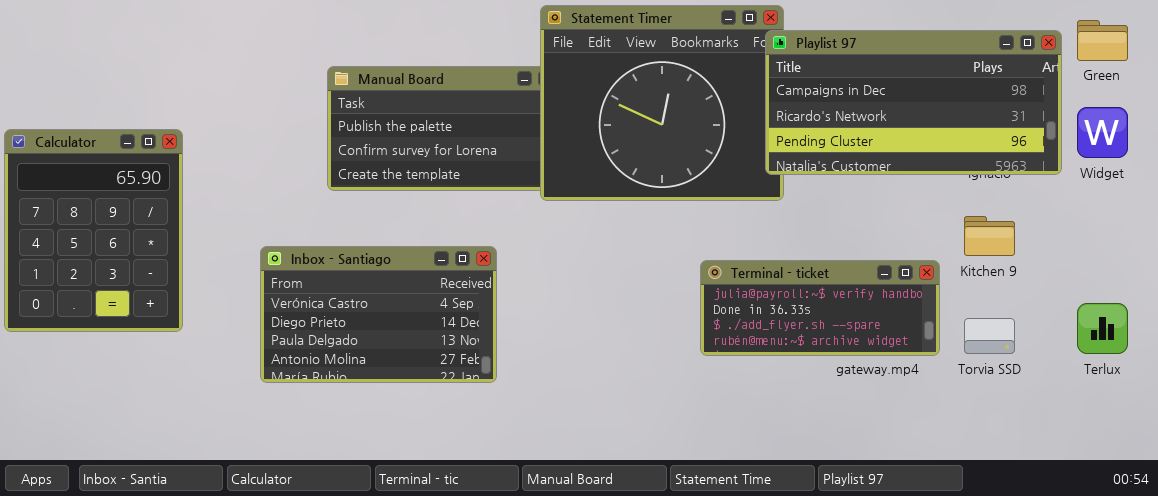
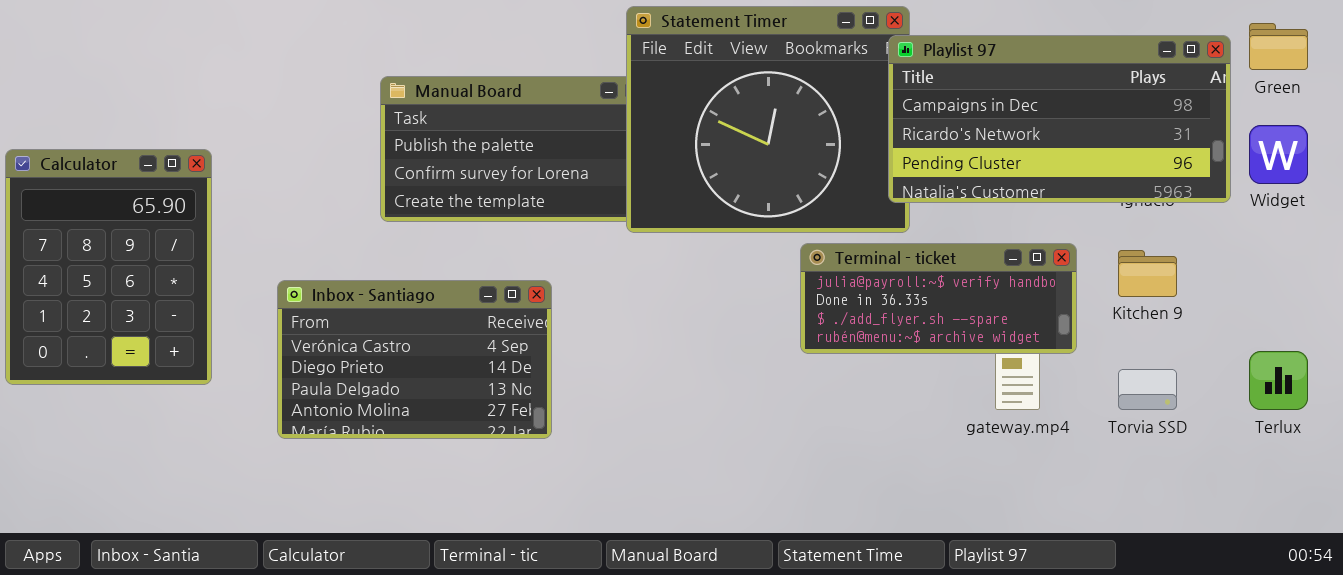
Inbox - Santiago: [260,246,497,383] -> [277,280,552,439], moved
Terminal - ticket: [700,260,940,356] -> [800,243,1077,354], moved

